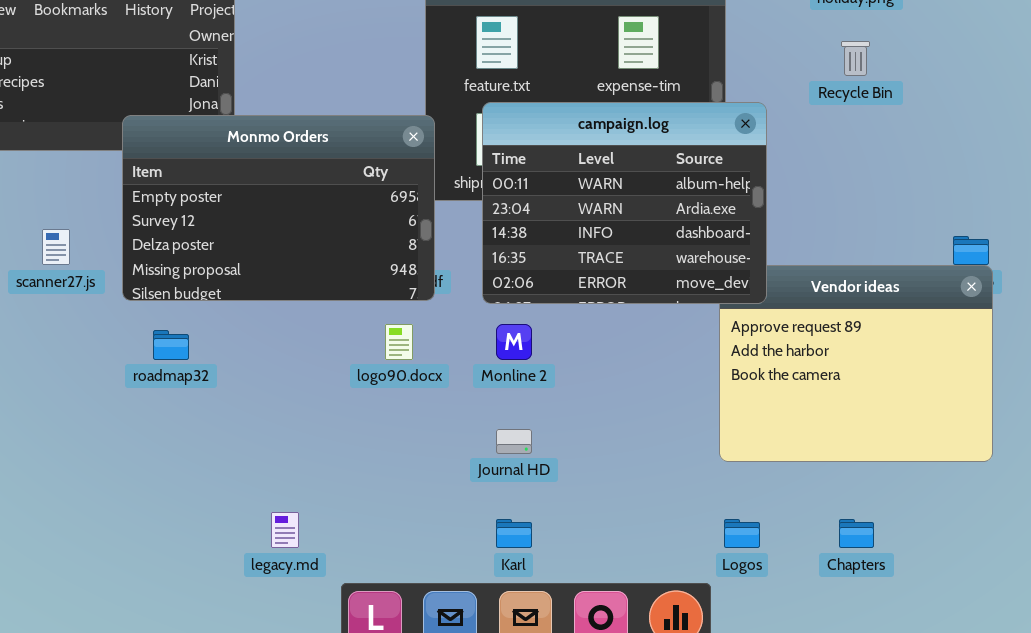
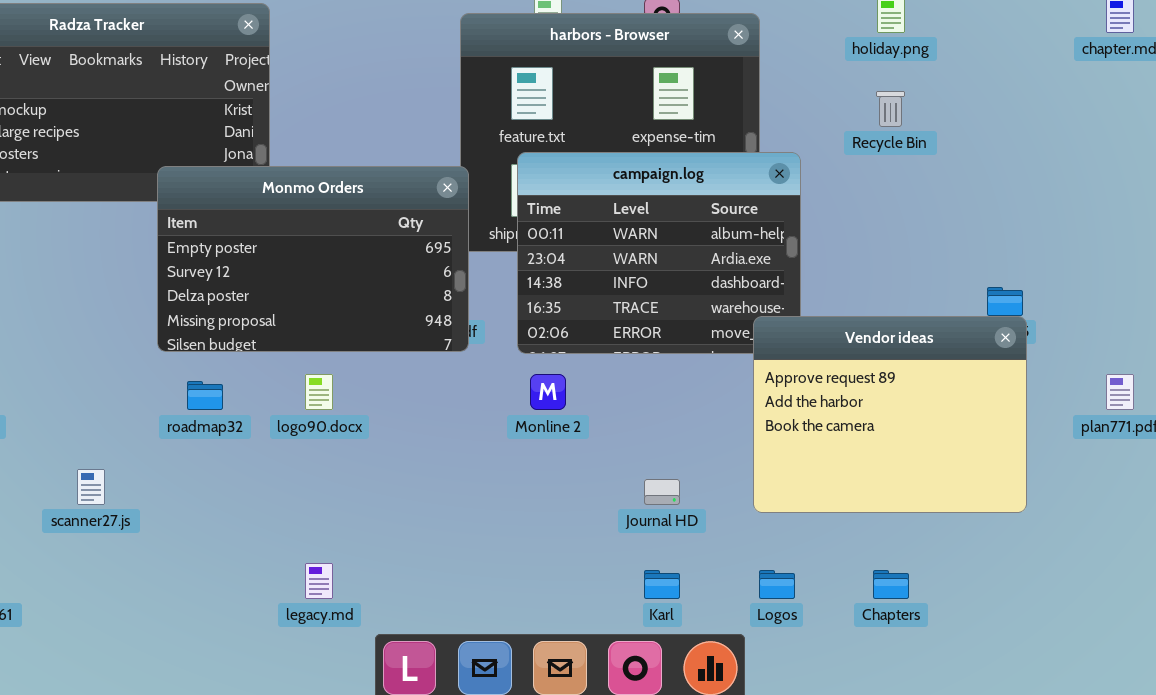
scanner27.js: [42,229,70,265] -> [77,469,105,505], moved
Vendor ideas: [719,265,993,462] -> [753,316,1027,513], raised
logo90.docx: [385,324,413,360] -> [305,374,333,410], moved
Journal HD: [496,429,532,454] -> [644,479,680,505], moved
Karl: [496,519,532,548] -> [644,570,680,599], moved

